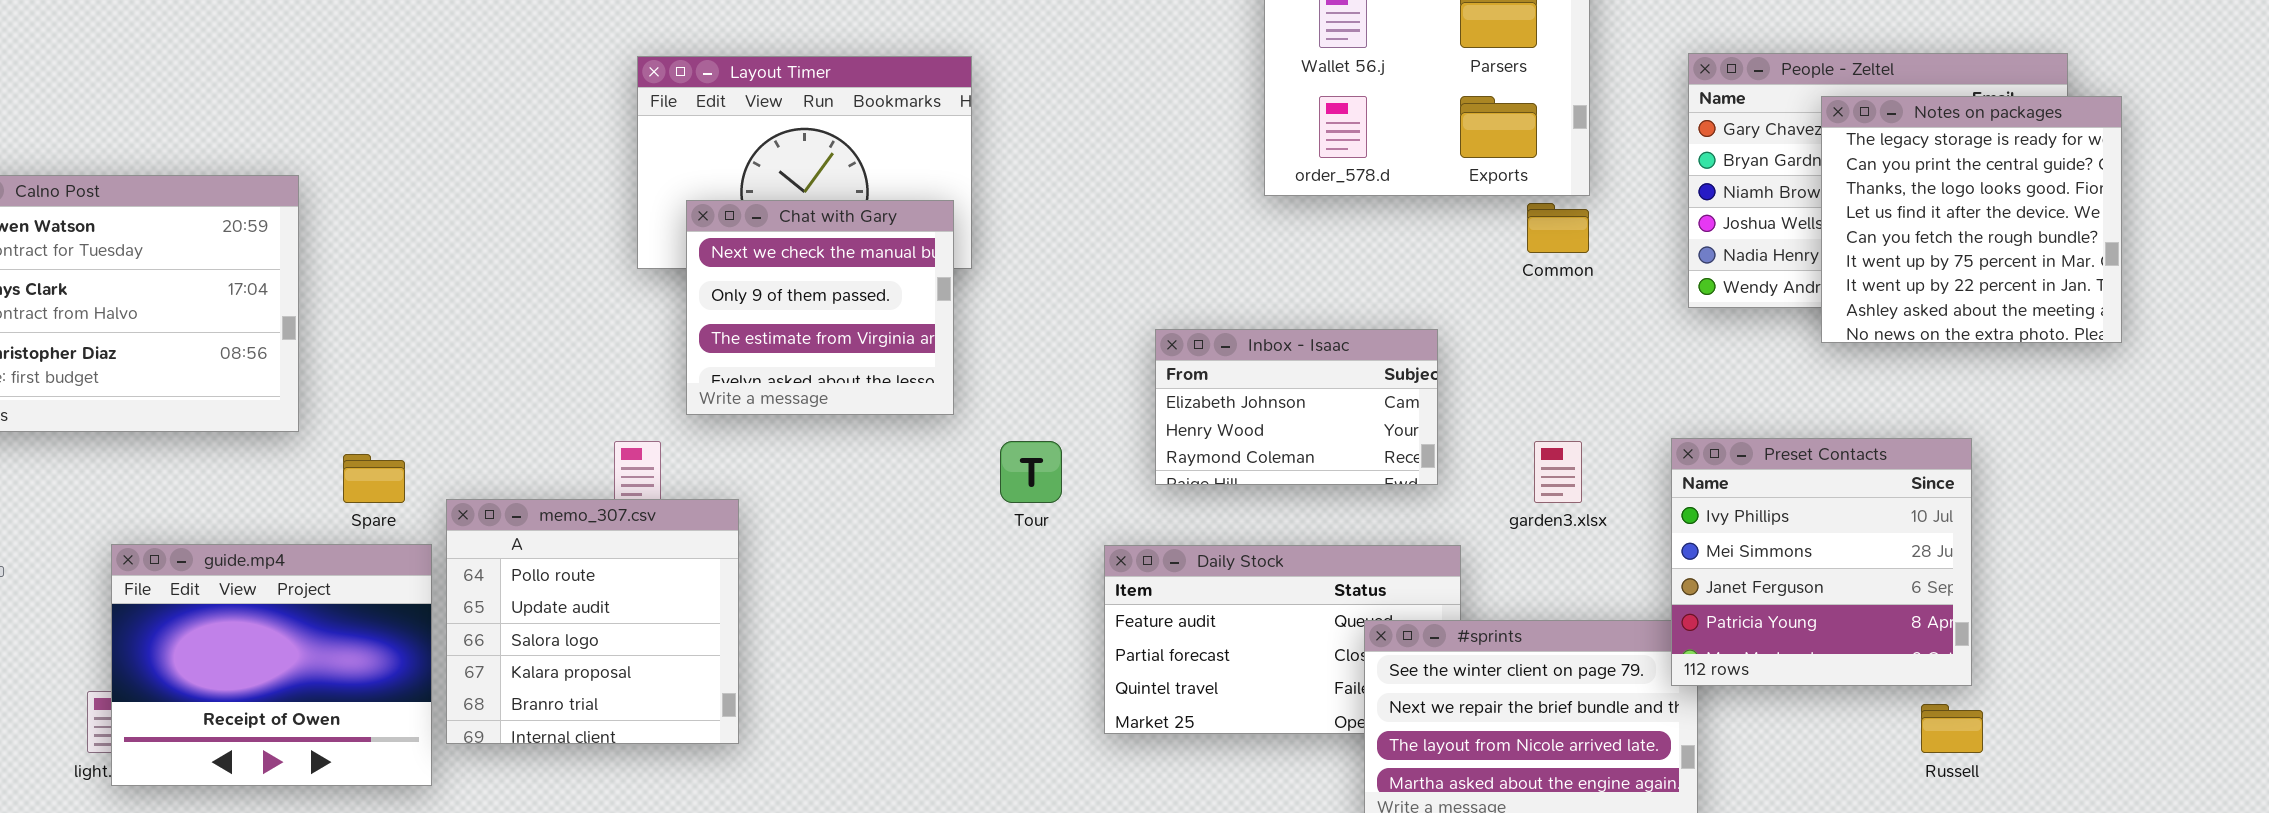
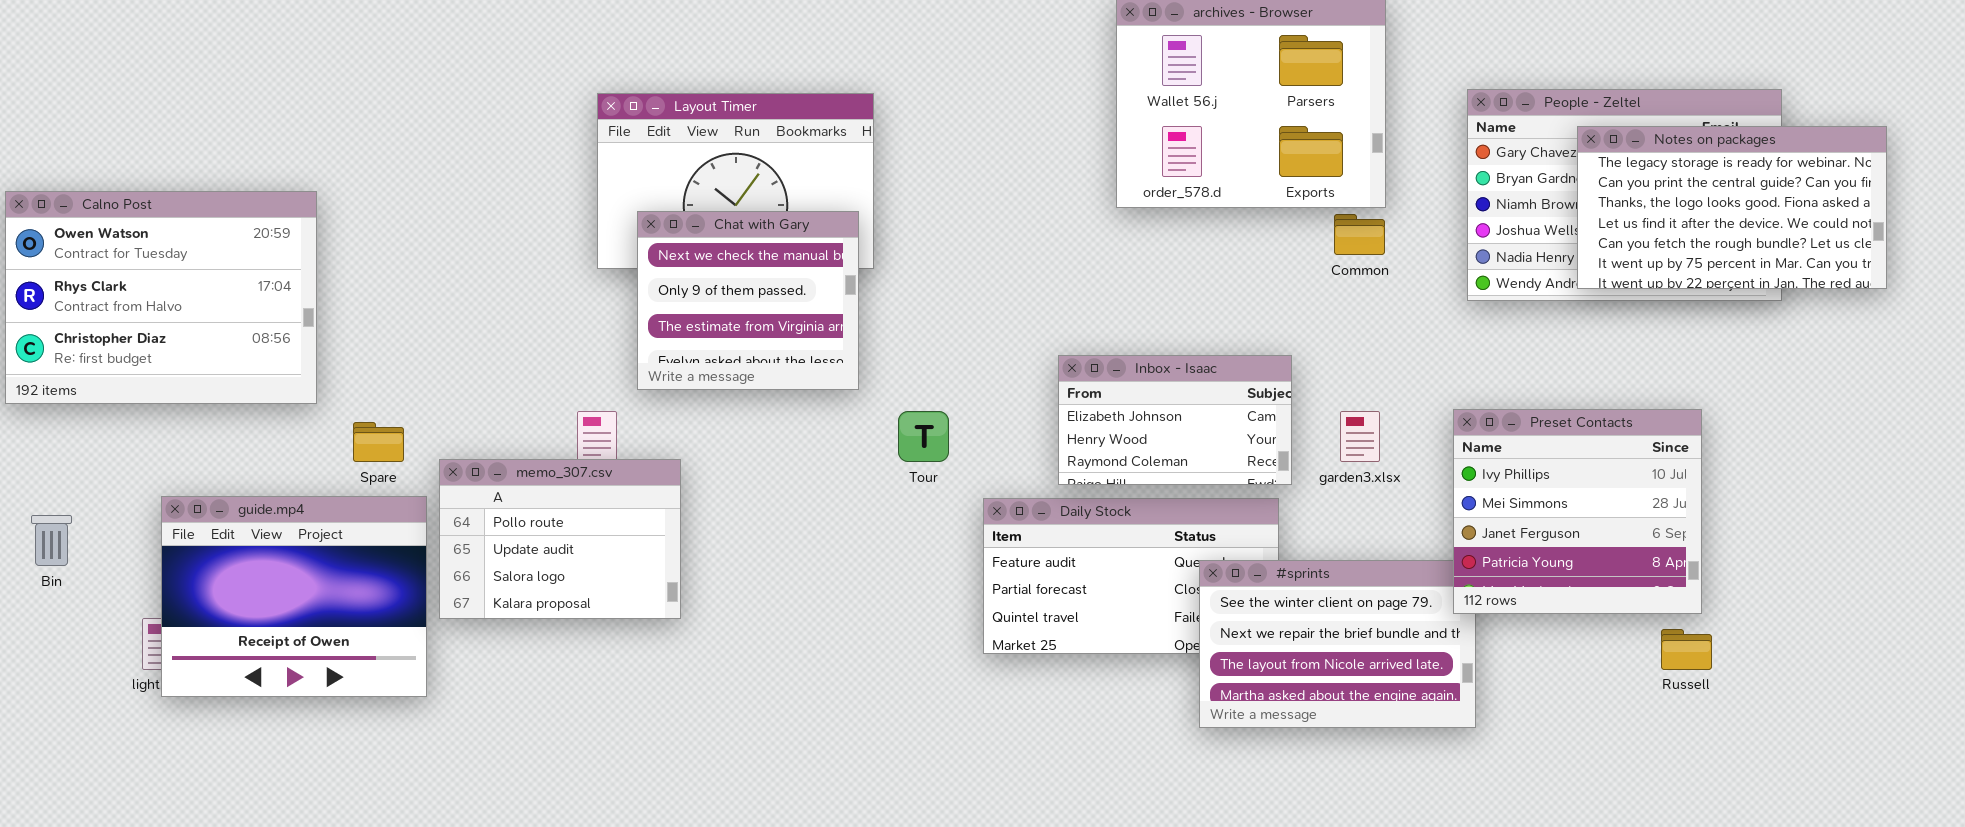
Notes on packages: [1821,96,2122,343] -> [1577,126,1887,289], resized
Inbox - Isaac: [1155,329,1438,485] -> [1058,355,1292,485], moved
memo_307.csv: [446,499,739,744] -> [439,459,681,619], resized

